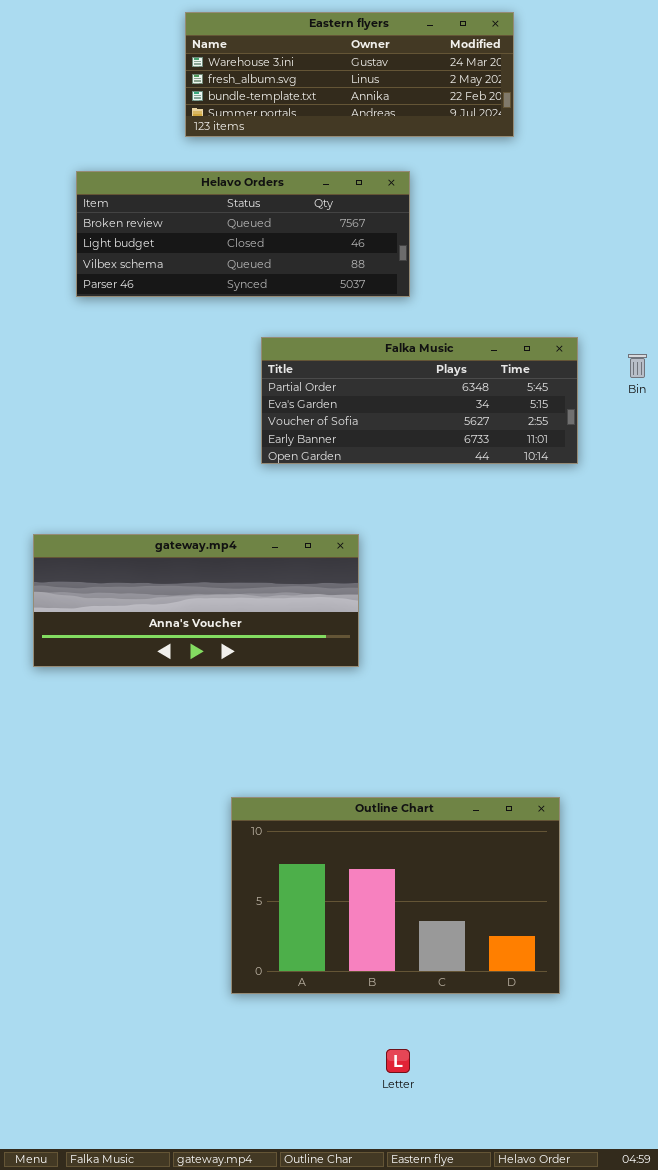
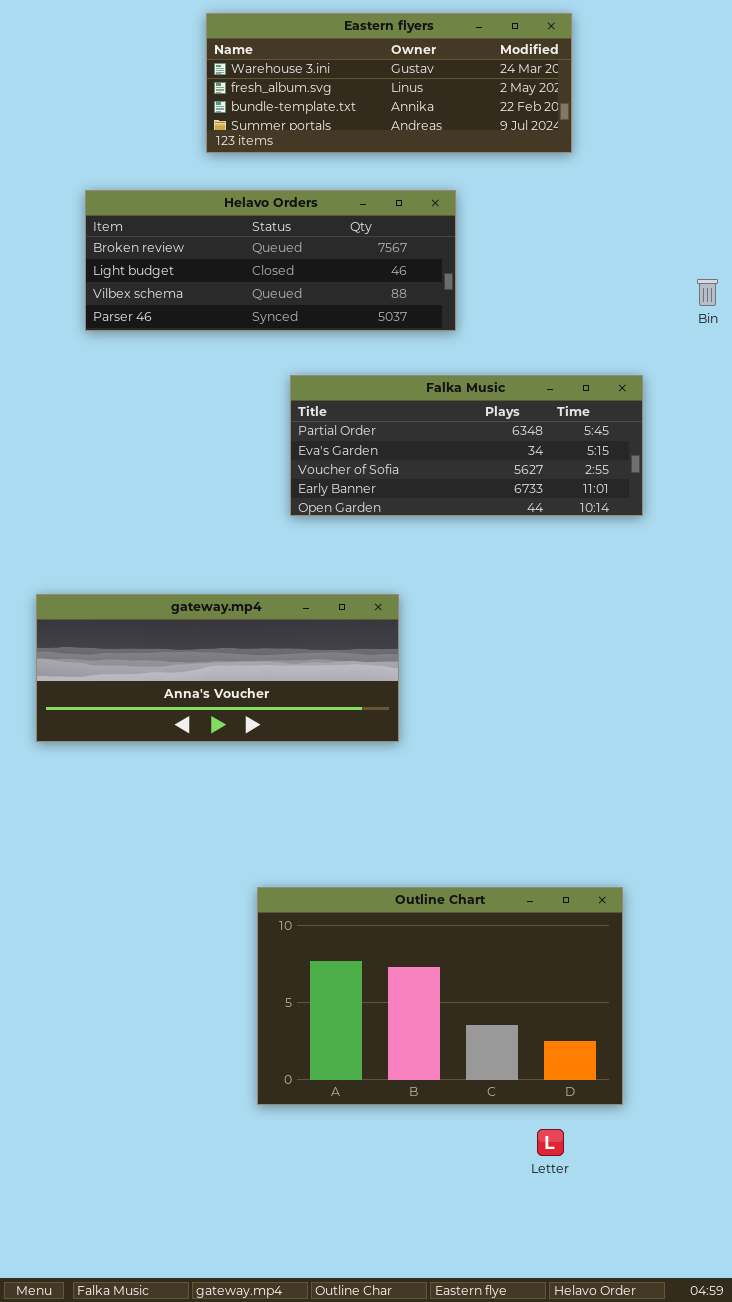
Bin: [628,354,647,378] -> [697,279,718,306], moved
Letter: [386,1049,410,1073] -> [537,1129,564,1156], moved

